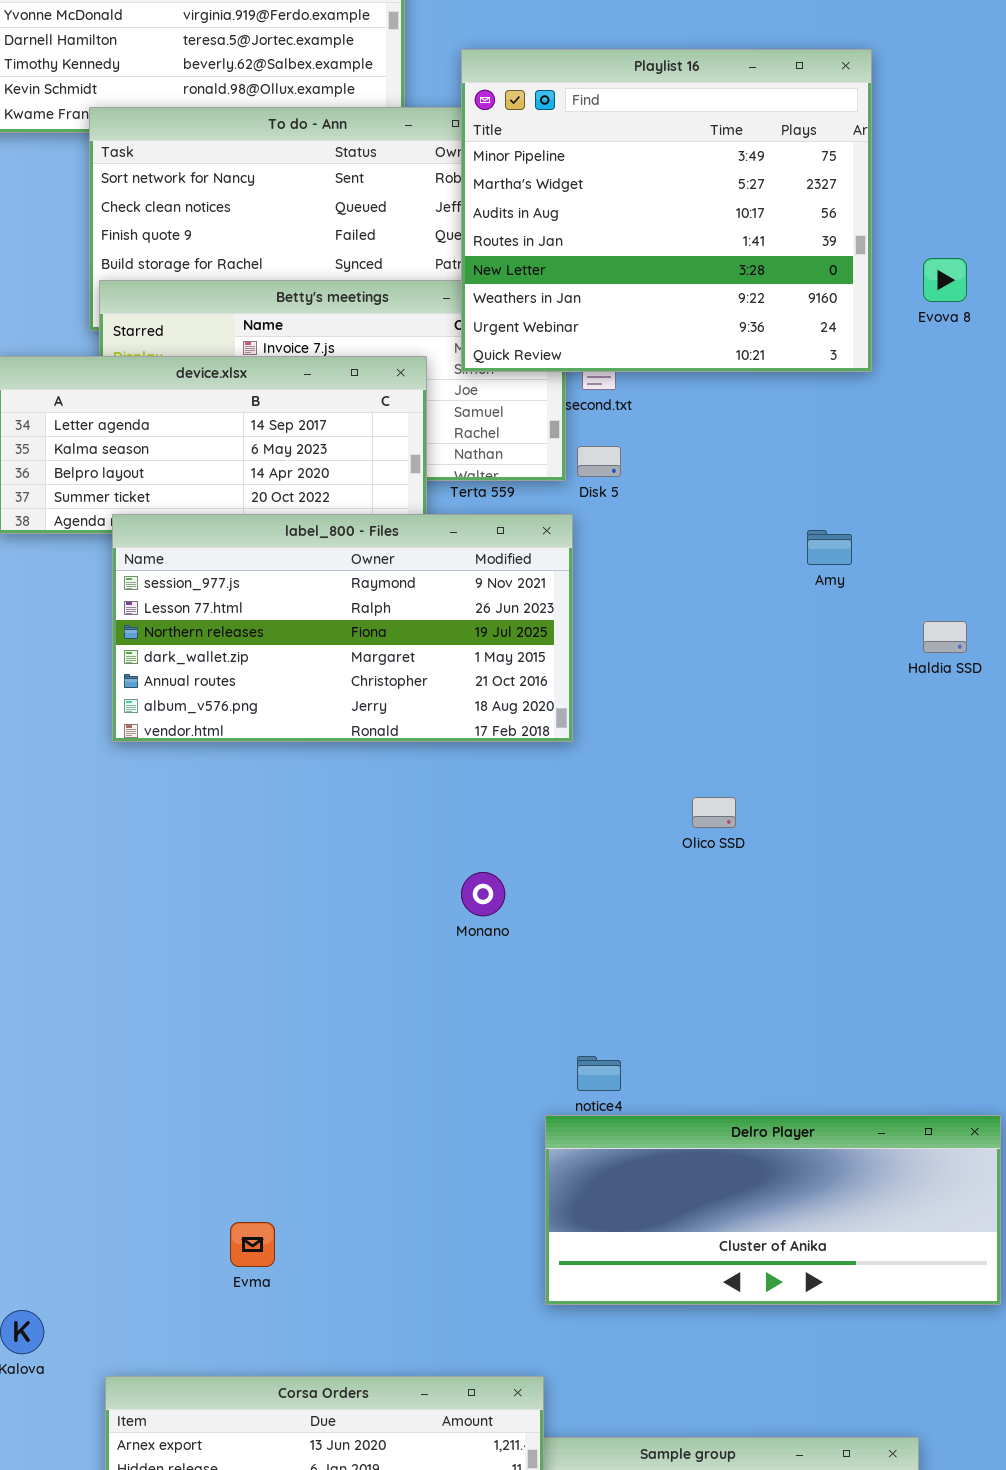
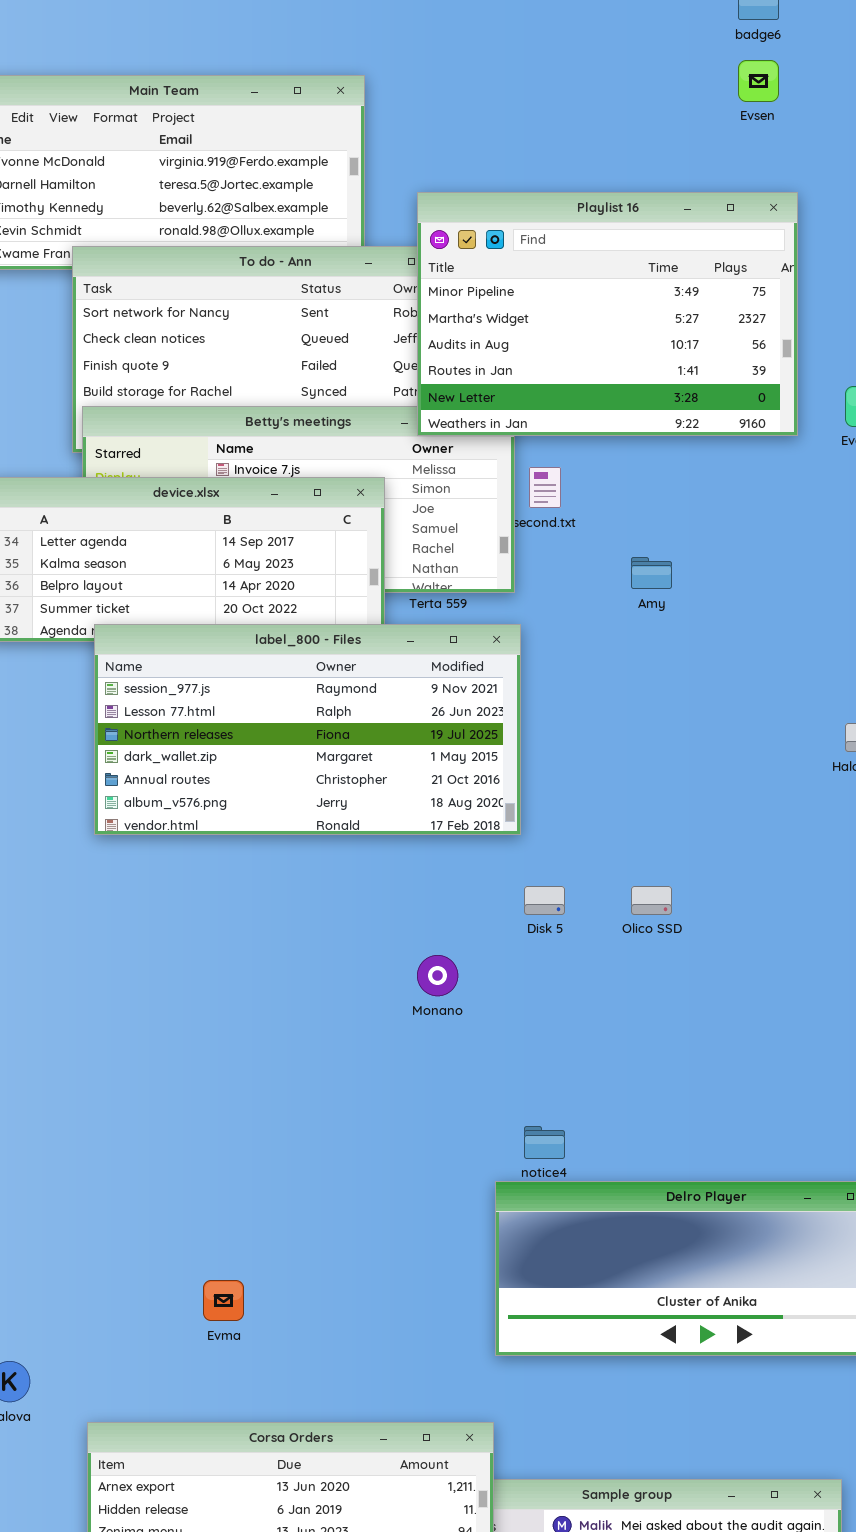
Playlist 16: [461,49,872,372] -> [417,192,798,436], resized
Disk 5: [577,446,621,477] -> [524,886,565,915], moved
Amy: [807,530,852,565] -> [631,557,672,589], moved

